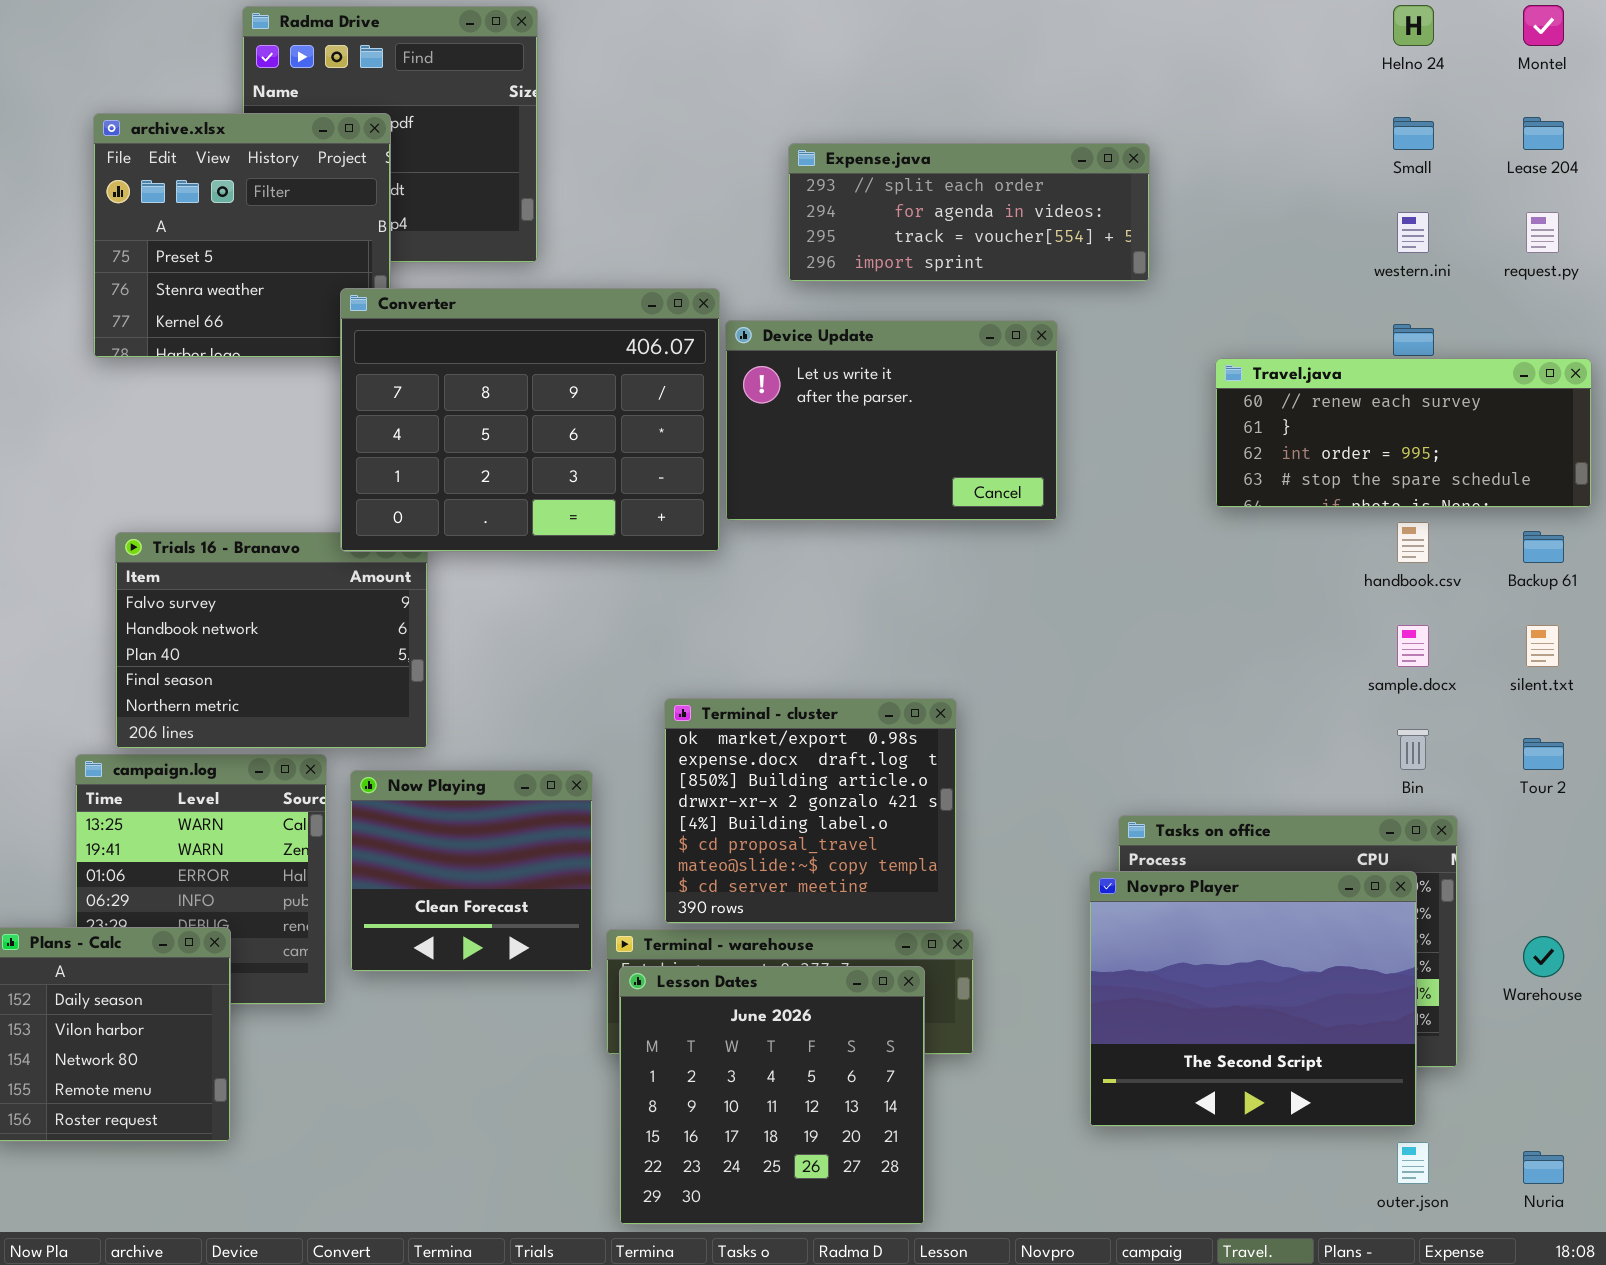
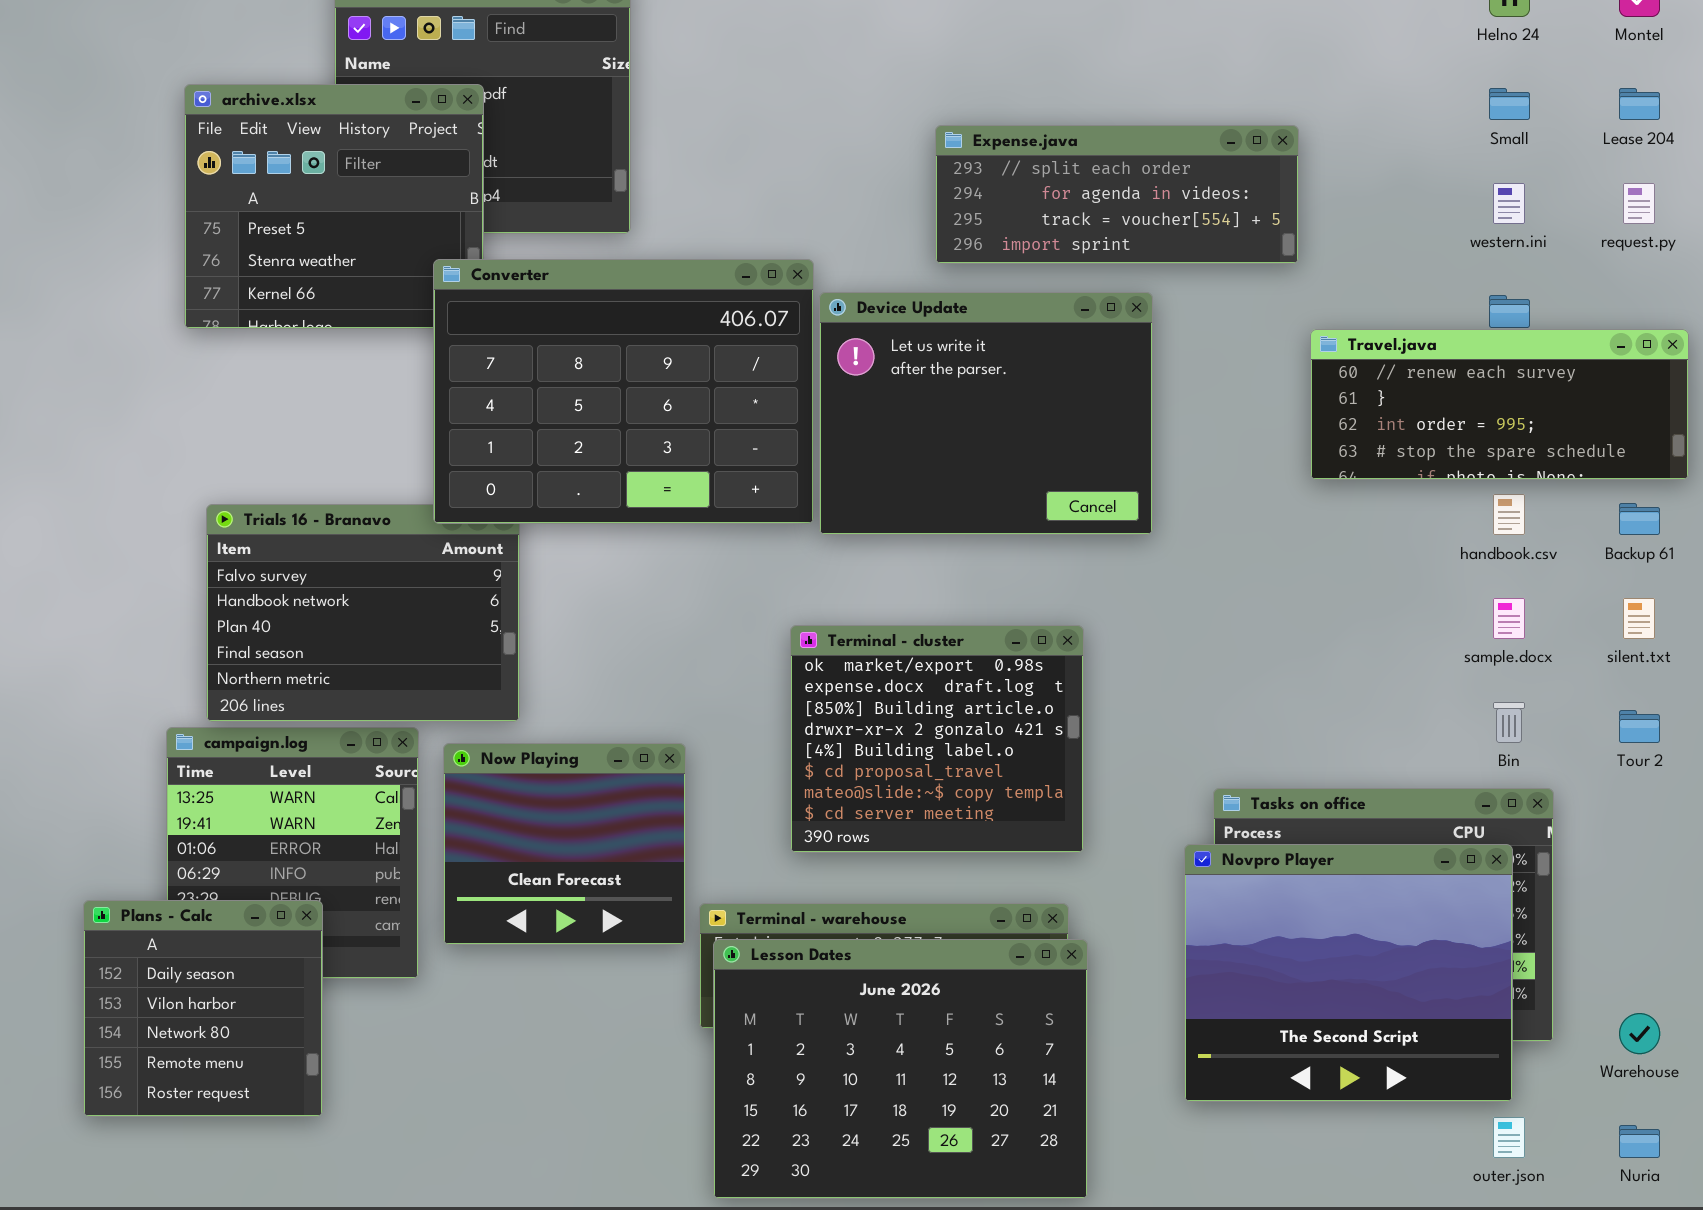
Expense.java: [788,143,1150,282] -> [935,125,1299,264], moved
Device Update: [725,320,1058,521] -> [819,292,1153,535], resized
Terminal - cluster: [664,698,957,924] -> [790,625,1084,853], moved
Warehouse: [1523,936,1564,977] -> [1619,1013,1660,1054], moved
Lesson Dates: [619,966,925,1225] -> [713,939,1088,1199], resized

